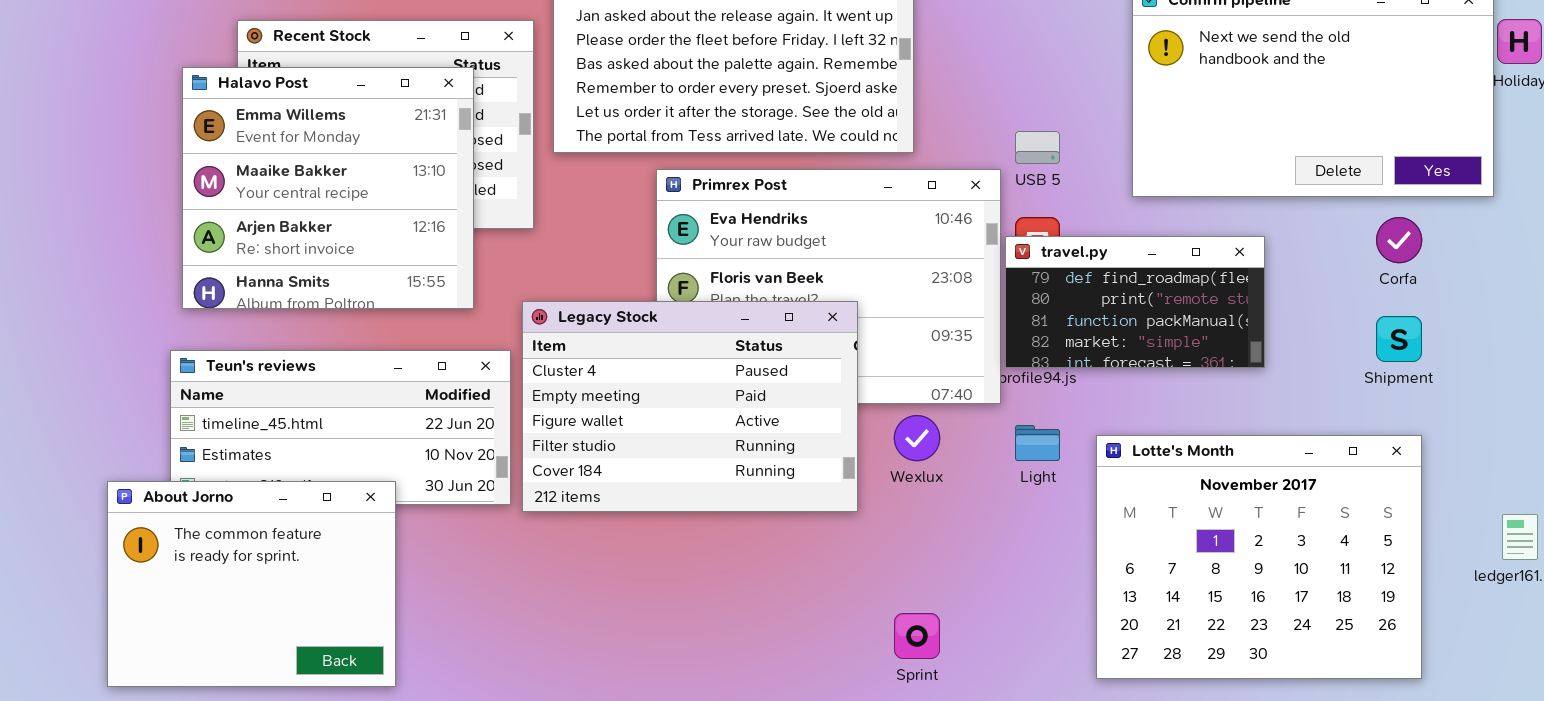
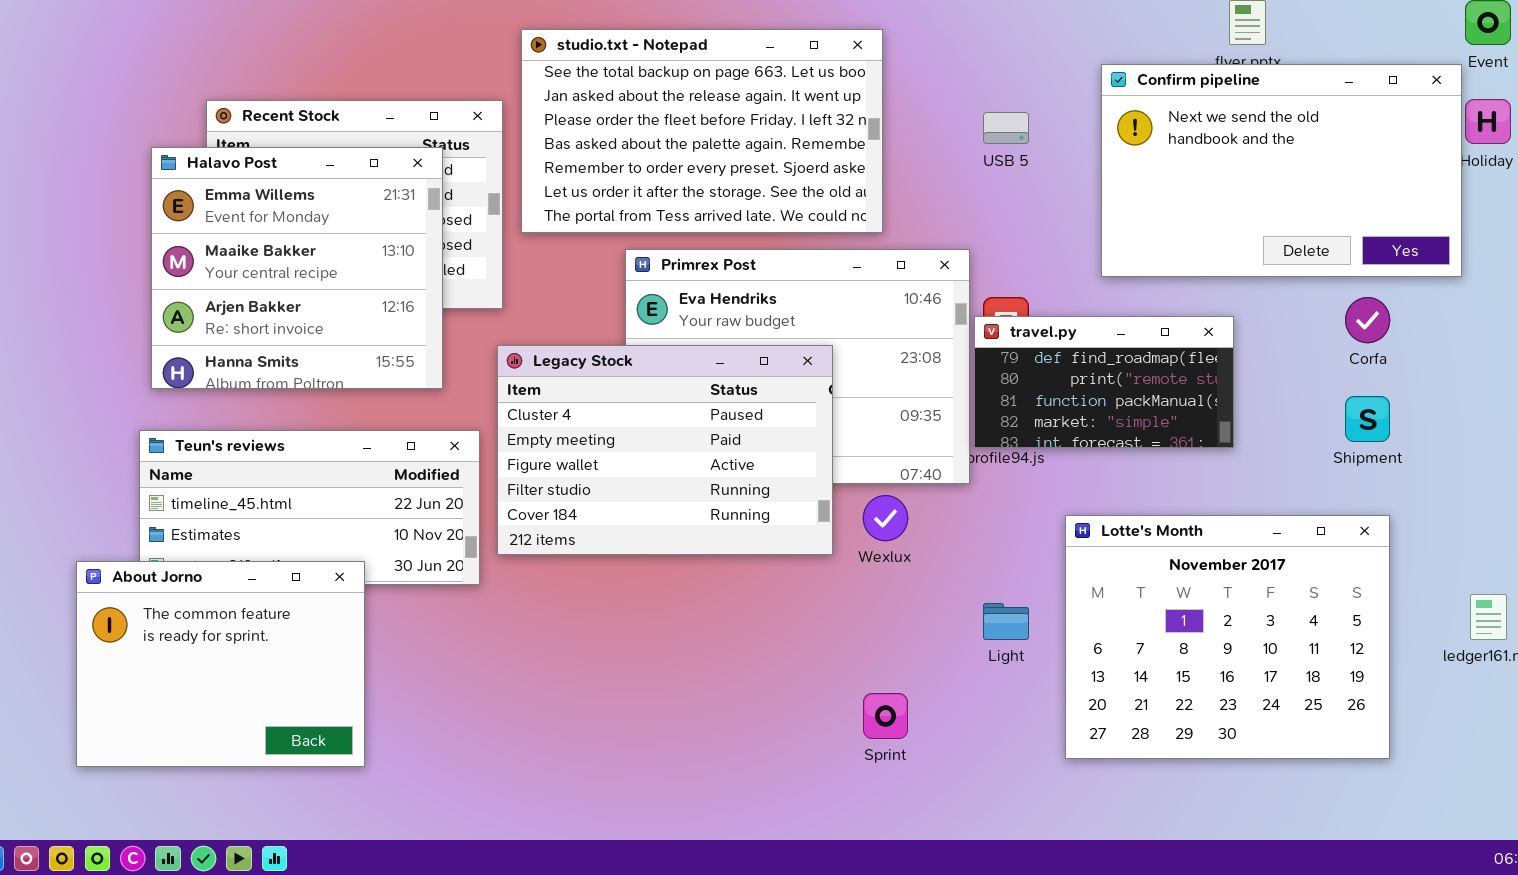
USB 5: [1015,131,1060,164] -> [983,112,1029,144], moved
Legacy Stock: [522,301,858,512] -> [497,345,833,555], moved
Light: [1015,425,1060,461] -> [983,603,1029,640], moved

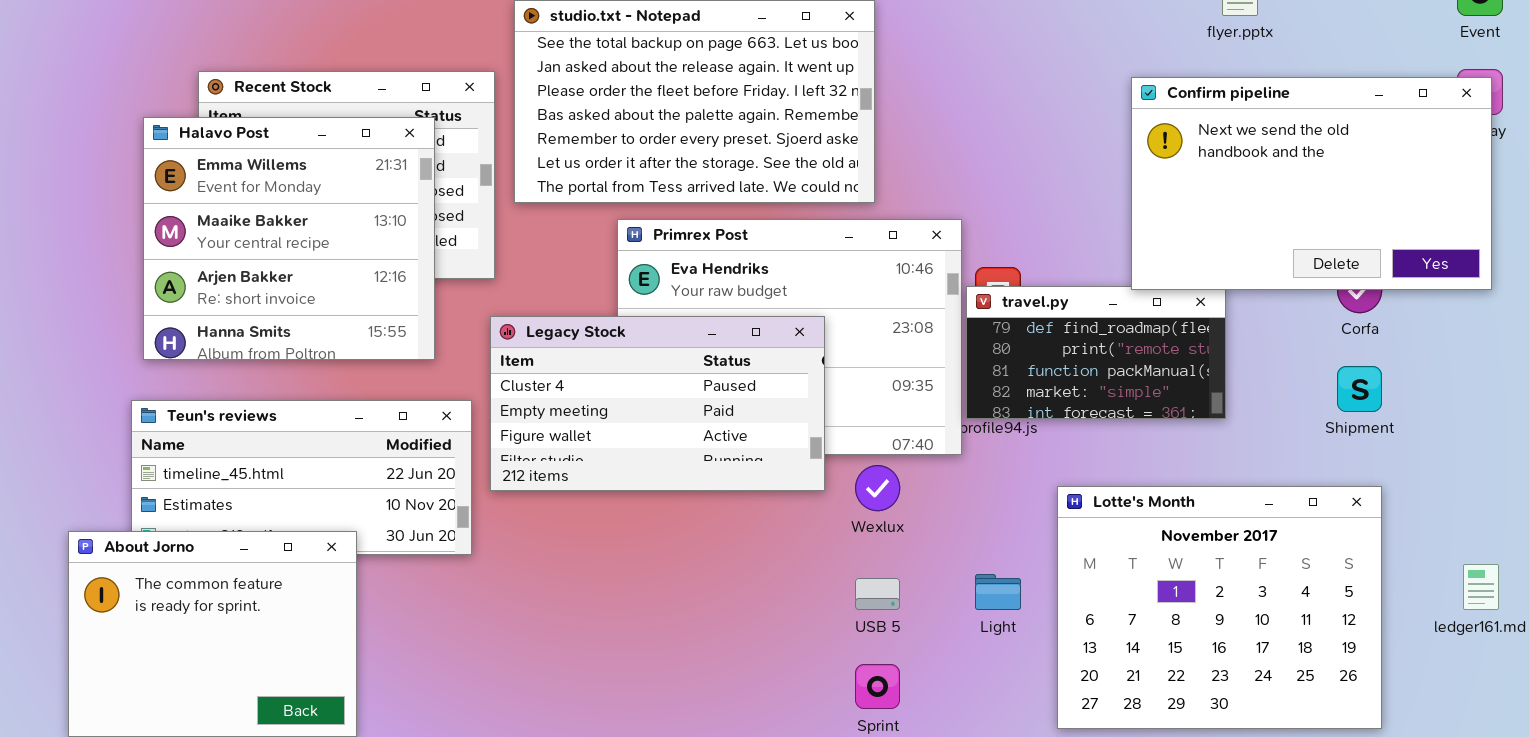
Confirm pipeline: [1101,64,1462,277] -> [1131,77,1492,290], moved
USB 5: [983,112,1029,144] -> [855,578,900,610], moved
Legacy Stock: [497,345,833,555] -> [490,316,825,491], resized

